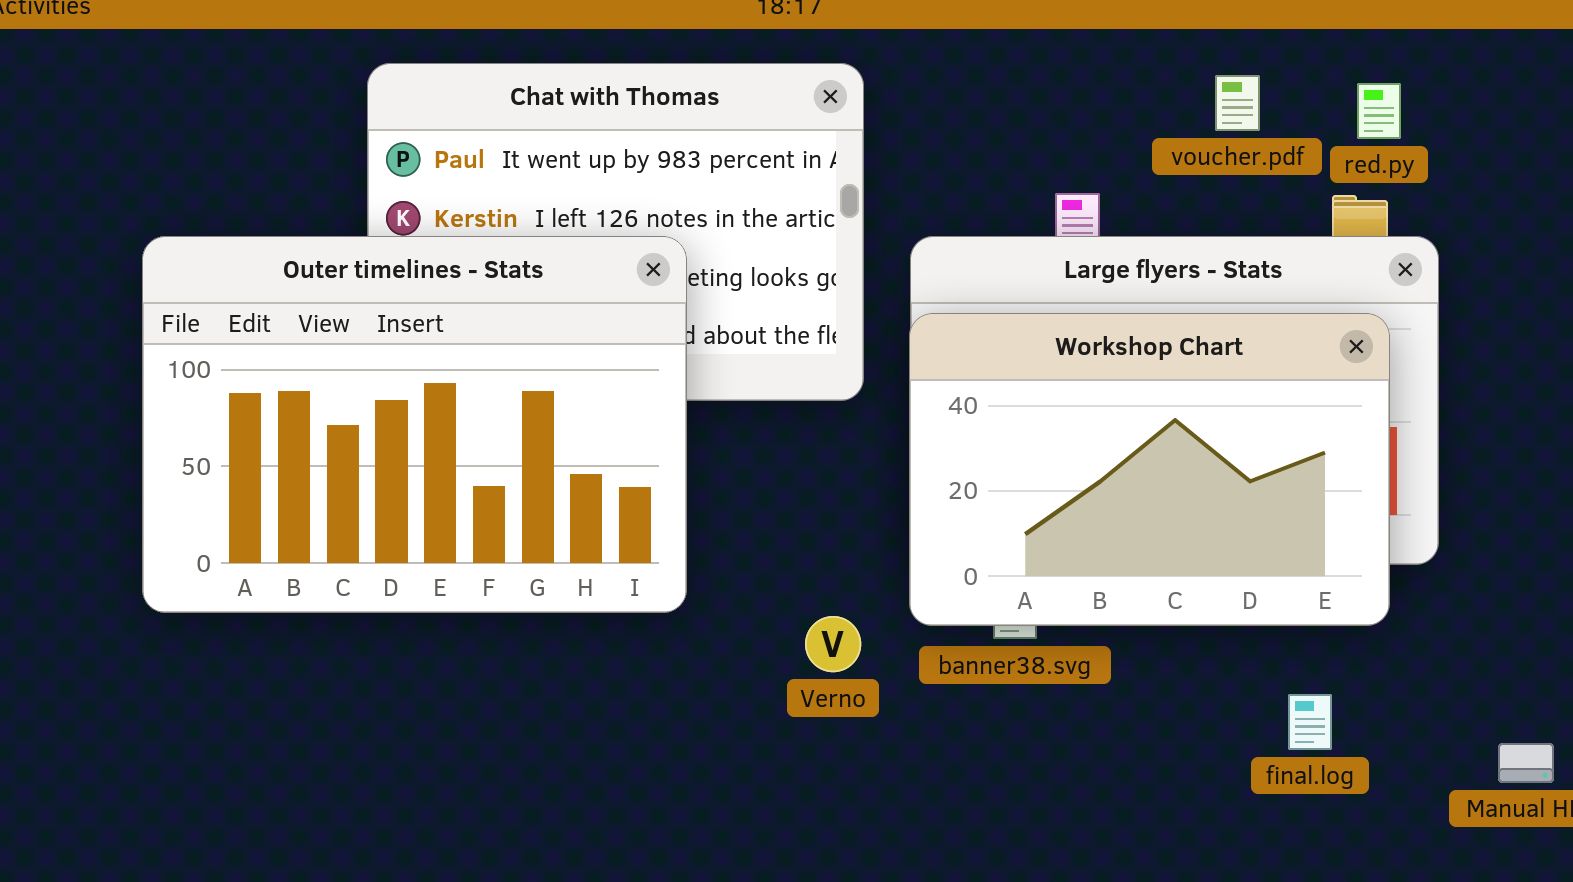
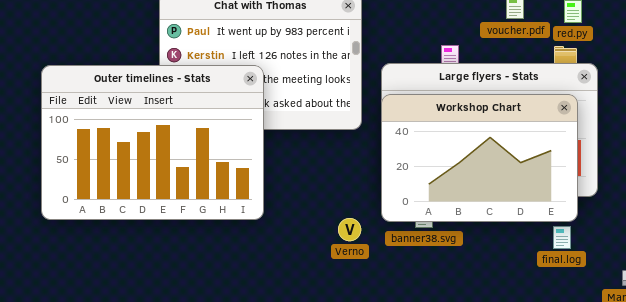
Outer timelines - Stats: [142,236,687,613] -> [41,65,264,220], moved
final.log: [1288,694,1332,750] -> [553,226,571,249], moved

